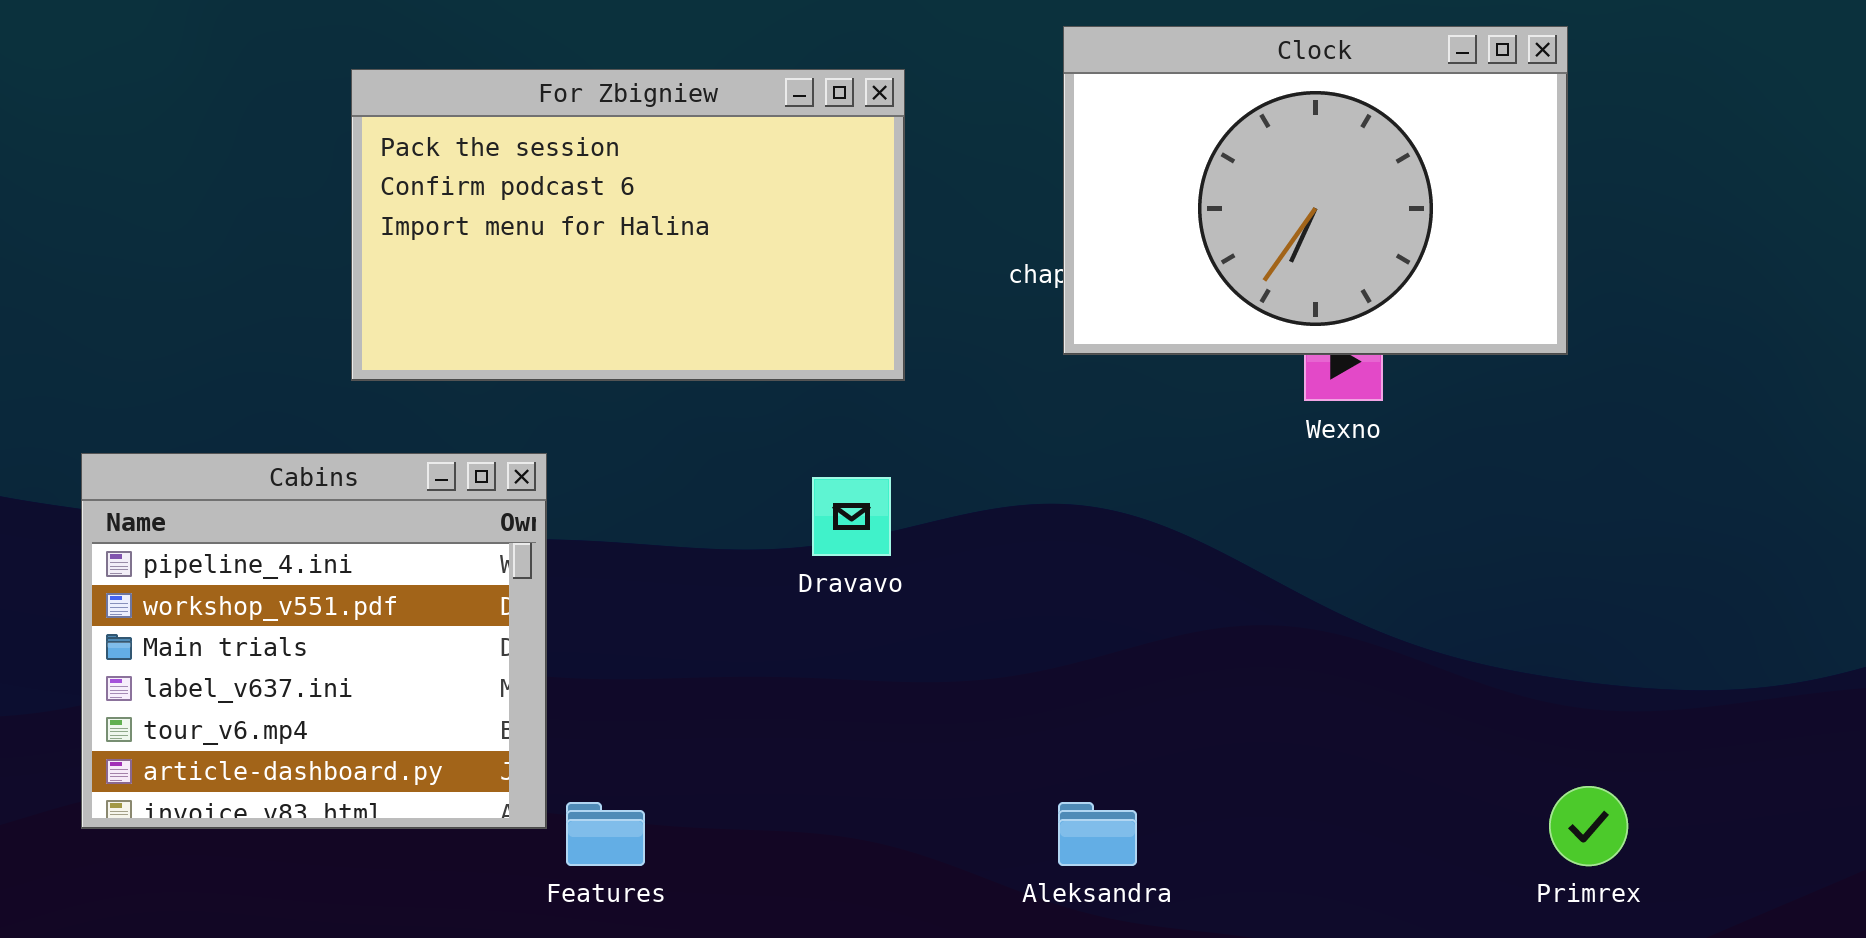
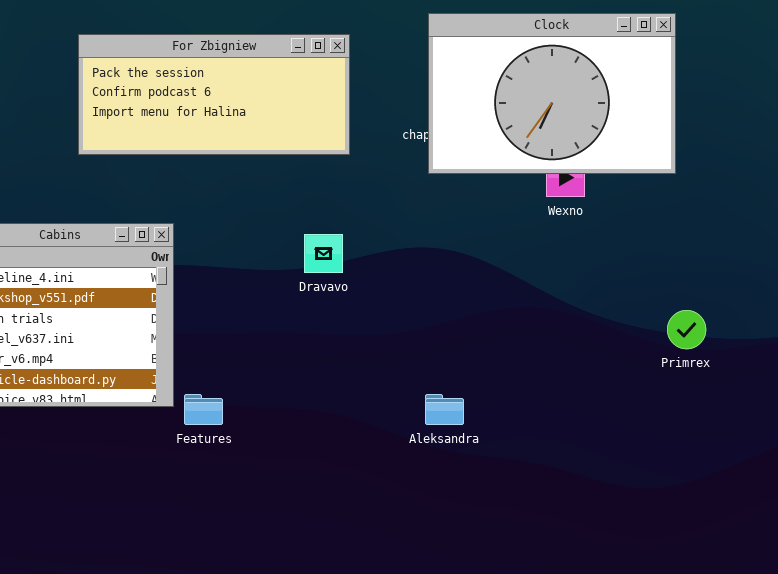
For Zbigniew: [351,69,905,381] -> [78,34,350,155], resized
Primrex: [1549,786,1628,866] -> [667,310,706,349], moved

